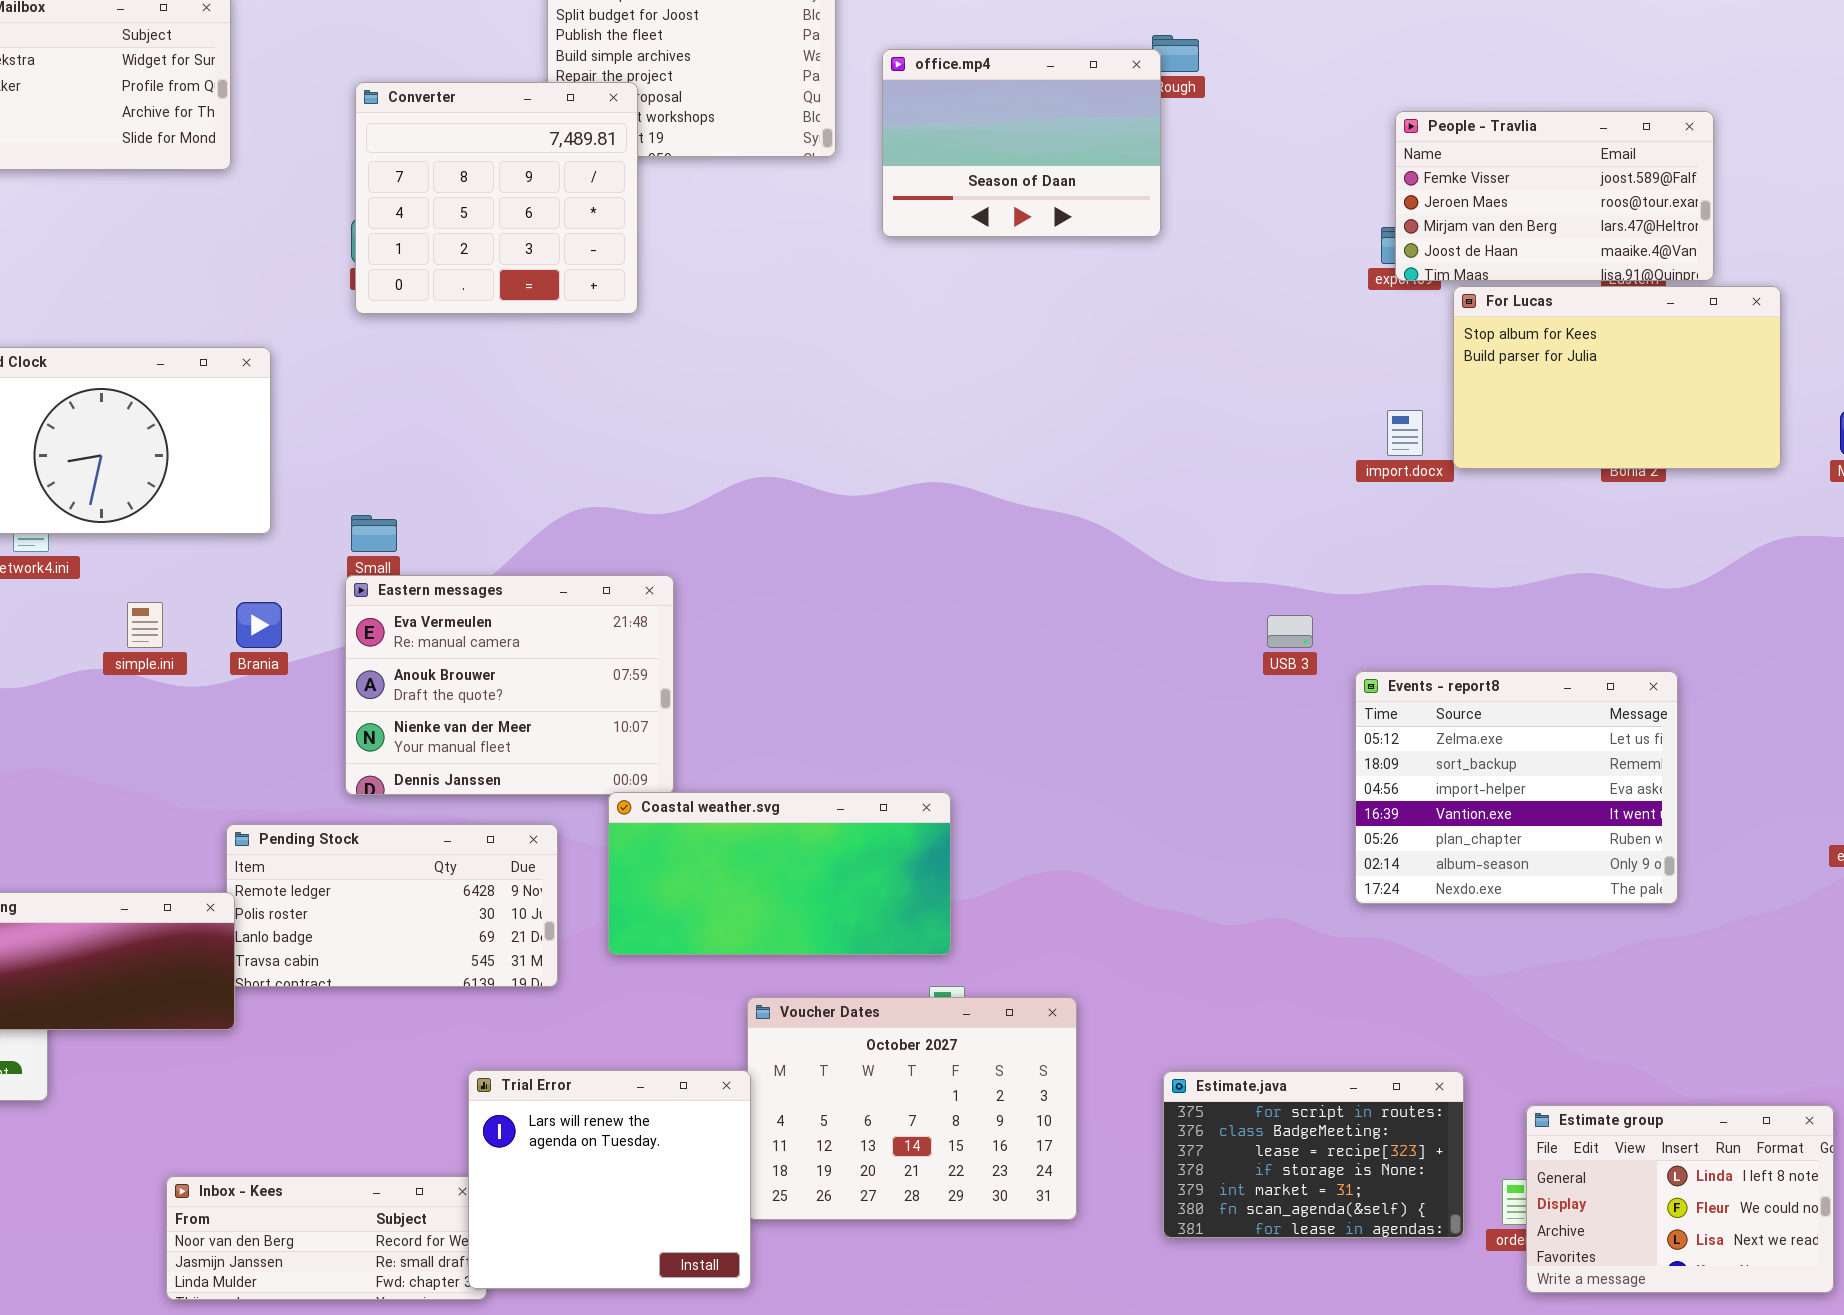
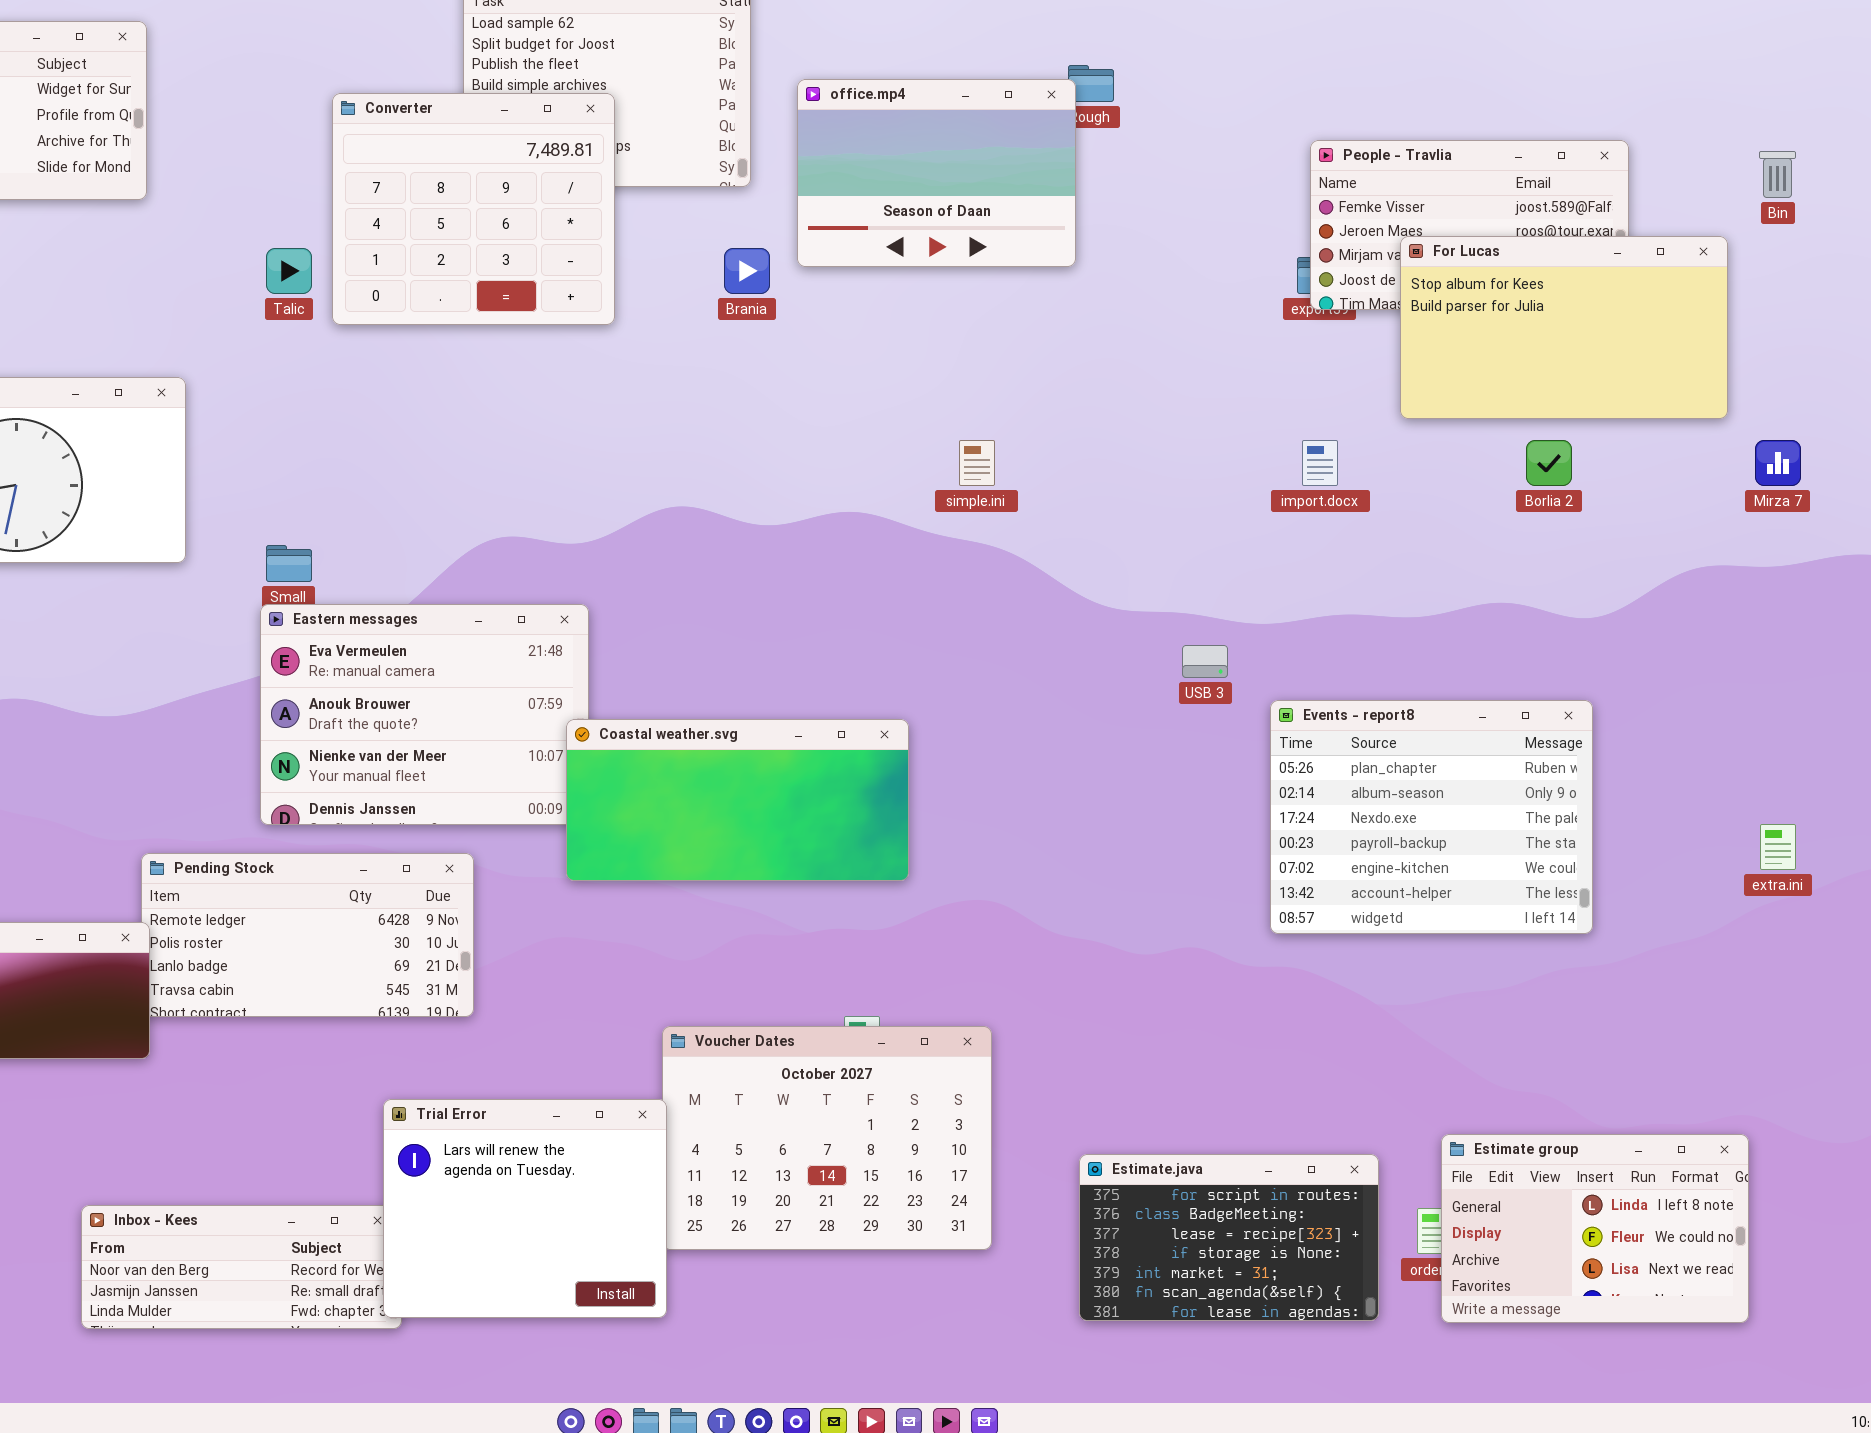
Converter: [355,82,638,314] -> [332,93,615,325], moved
For Lucas: [1453,286,1781,469] -> [1400,236,1728,419], moved
simple.ini: [127,602,163,648] -> [959,440,995,486], moved
Brania: [236,602,282,648] -> [724,248,770,294], moved
Events - report8: [1355,671,1678,904] -> [1270,700,1593,934], scrolled down 4 rows
Coastal weather.svg: [608,792,951,955] -> [566,719,909,881], moved
Estimate.java: [1163,1071,1464,1238] -> [1079,1154,1379,1321], moved

